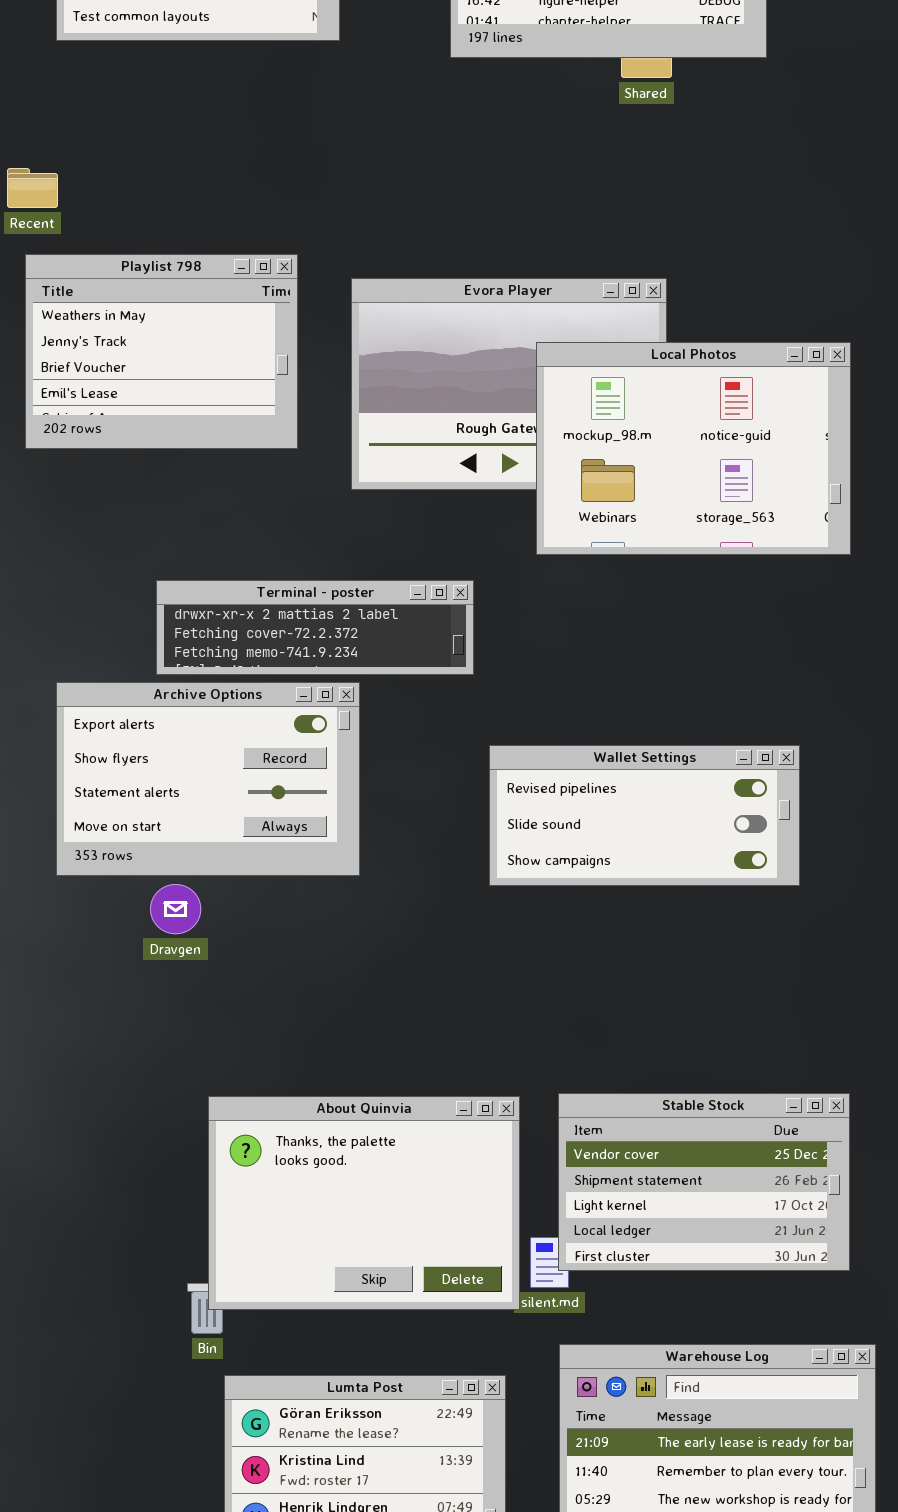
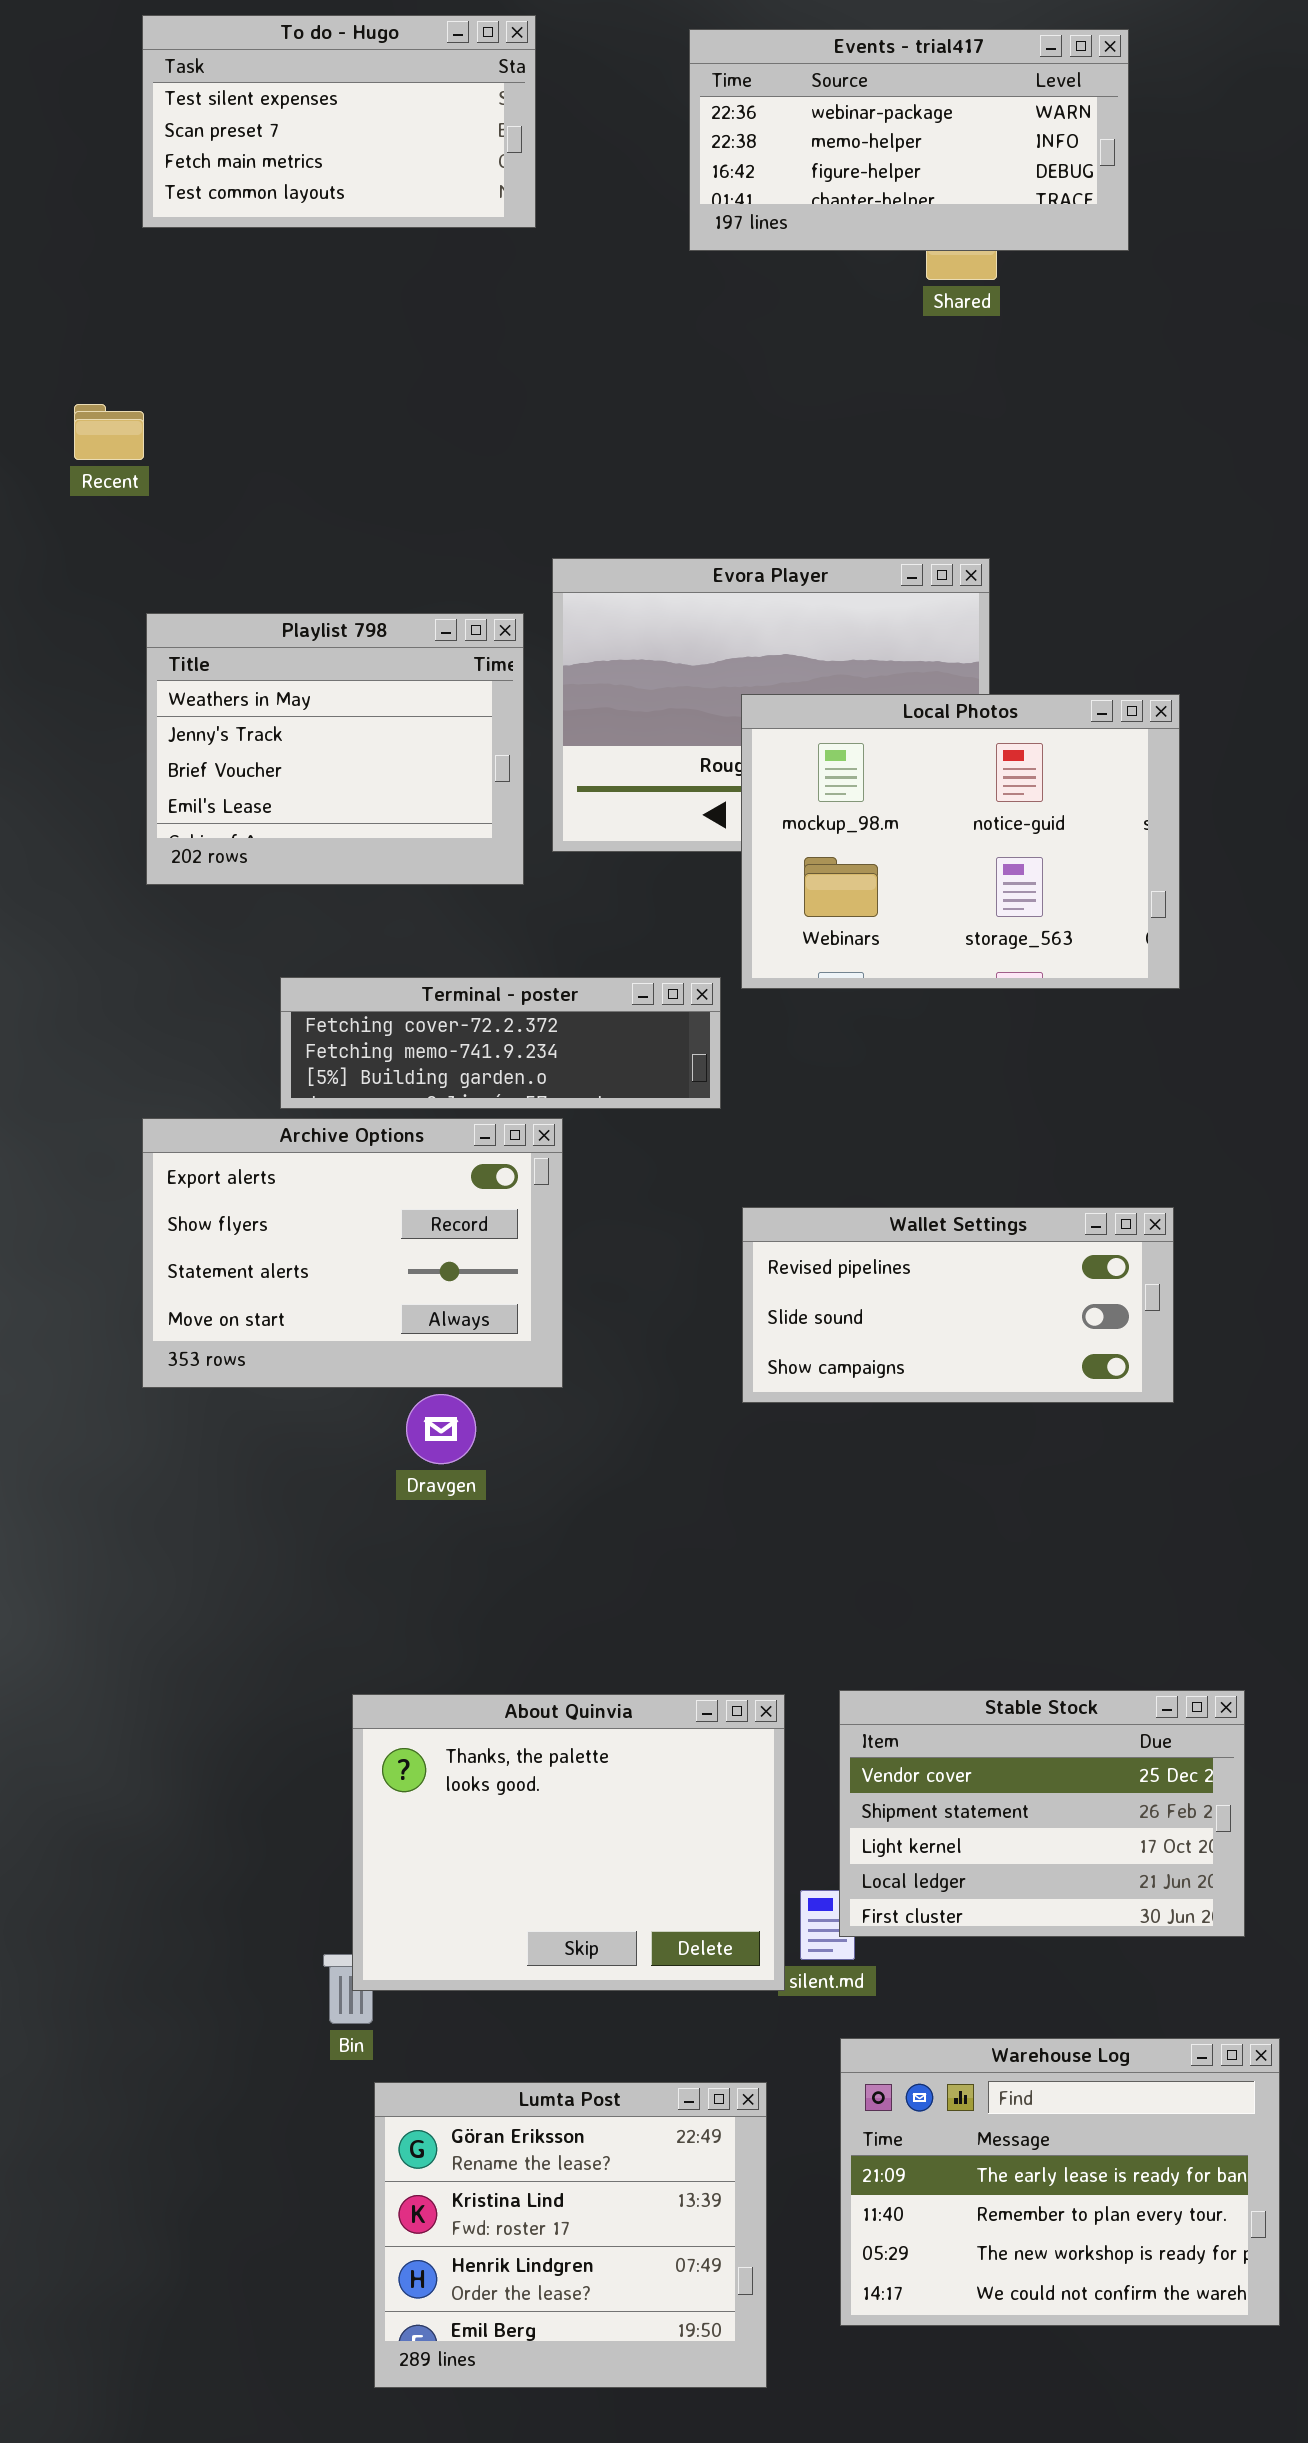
Playlist 798: [25,254,298,449] -> [146,613,524,885], moved
Local Photos: [536,342,851,555] -> [741,694,1180,989], moved
Terminal - poster: [156,580,474,675] -> [280,977,721,1109], scrolled down 1 row
Dravgen: [150,884,201,934] -> [406,1394,476,1464], moved

